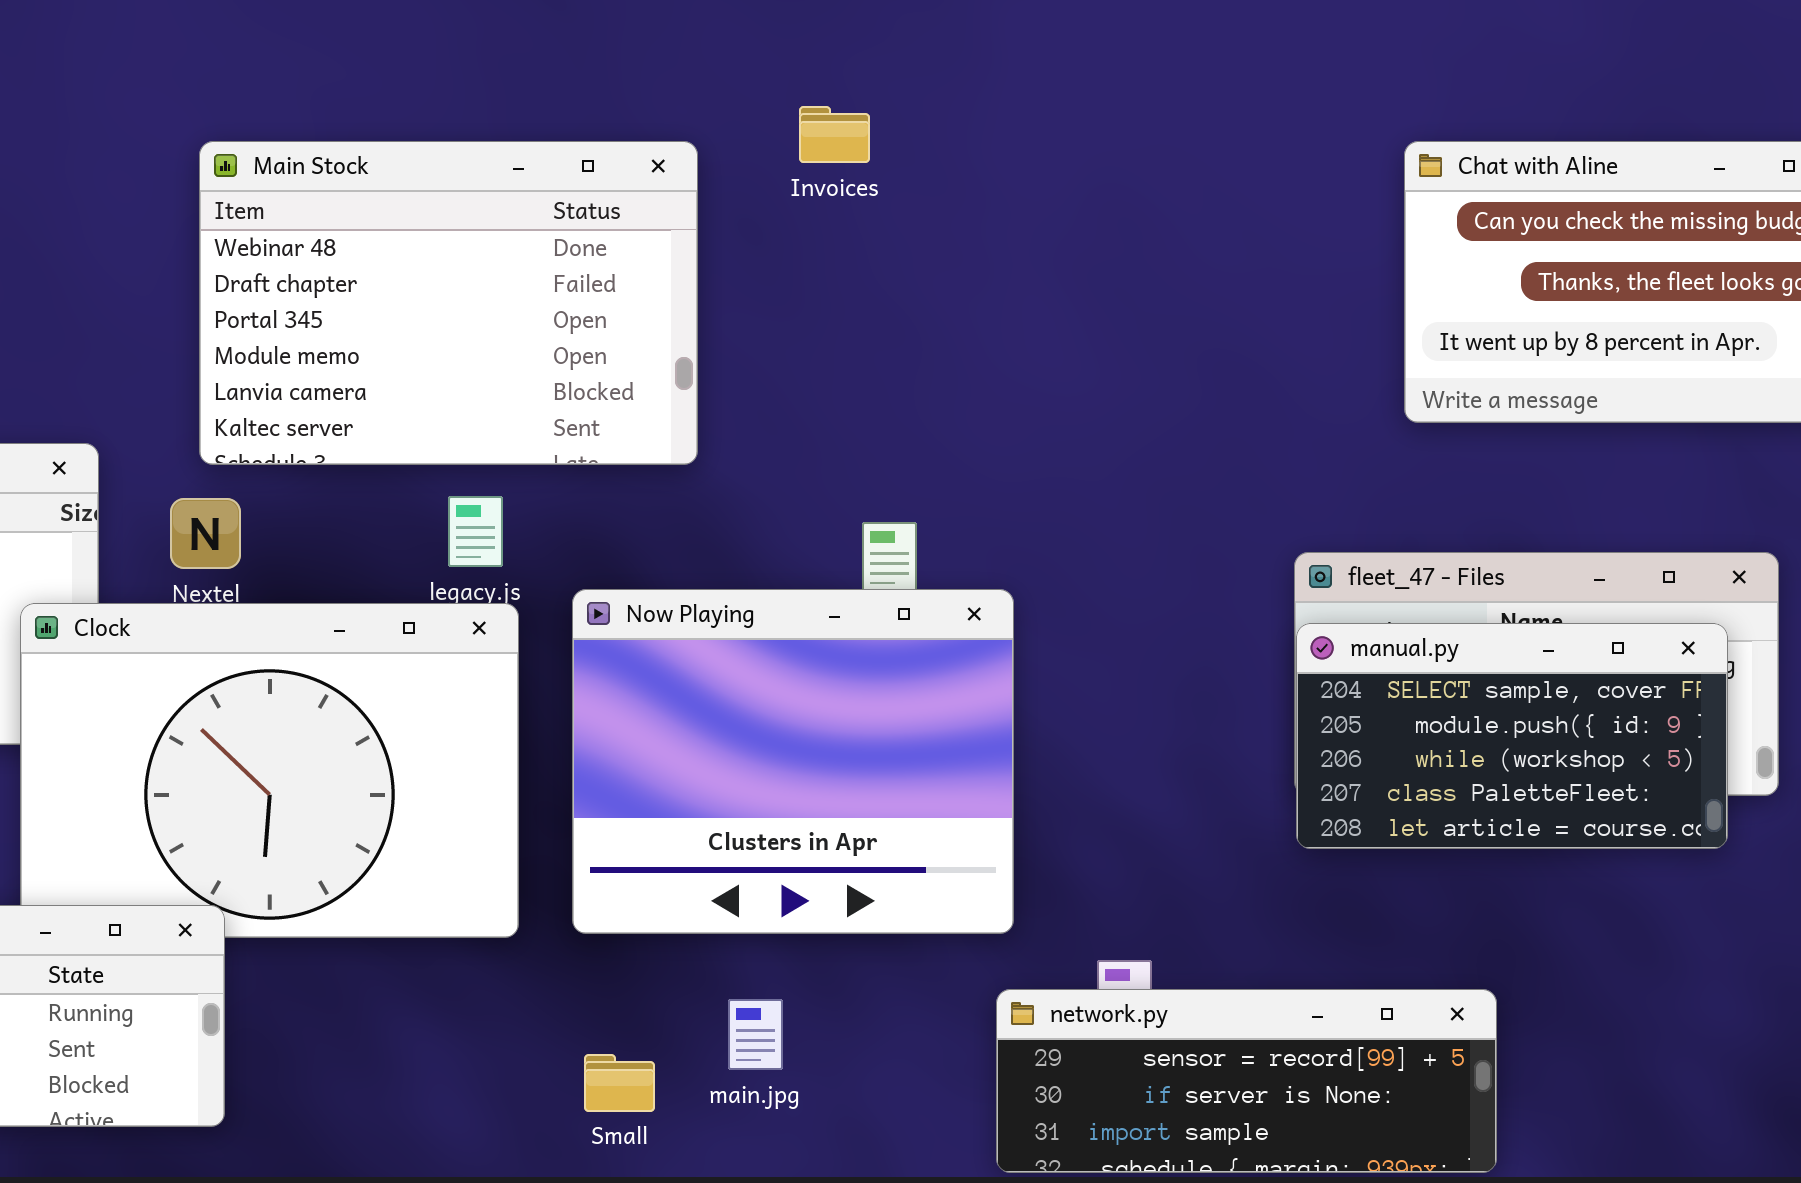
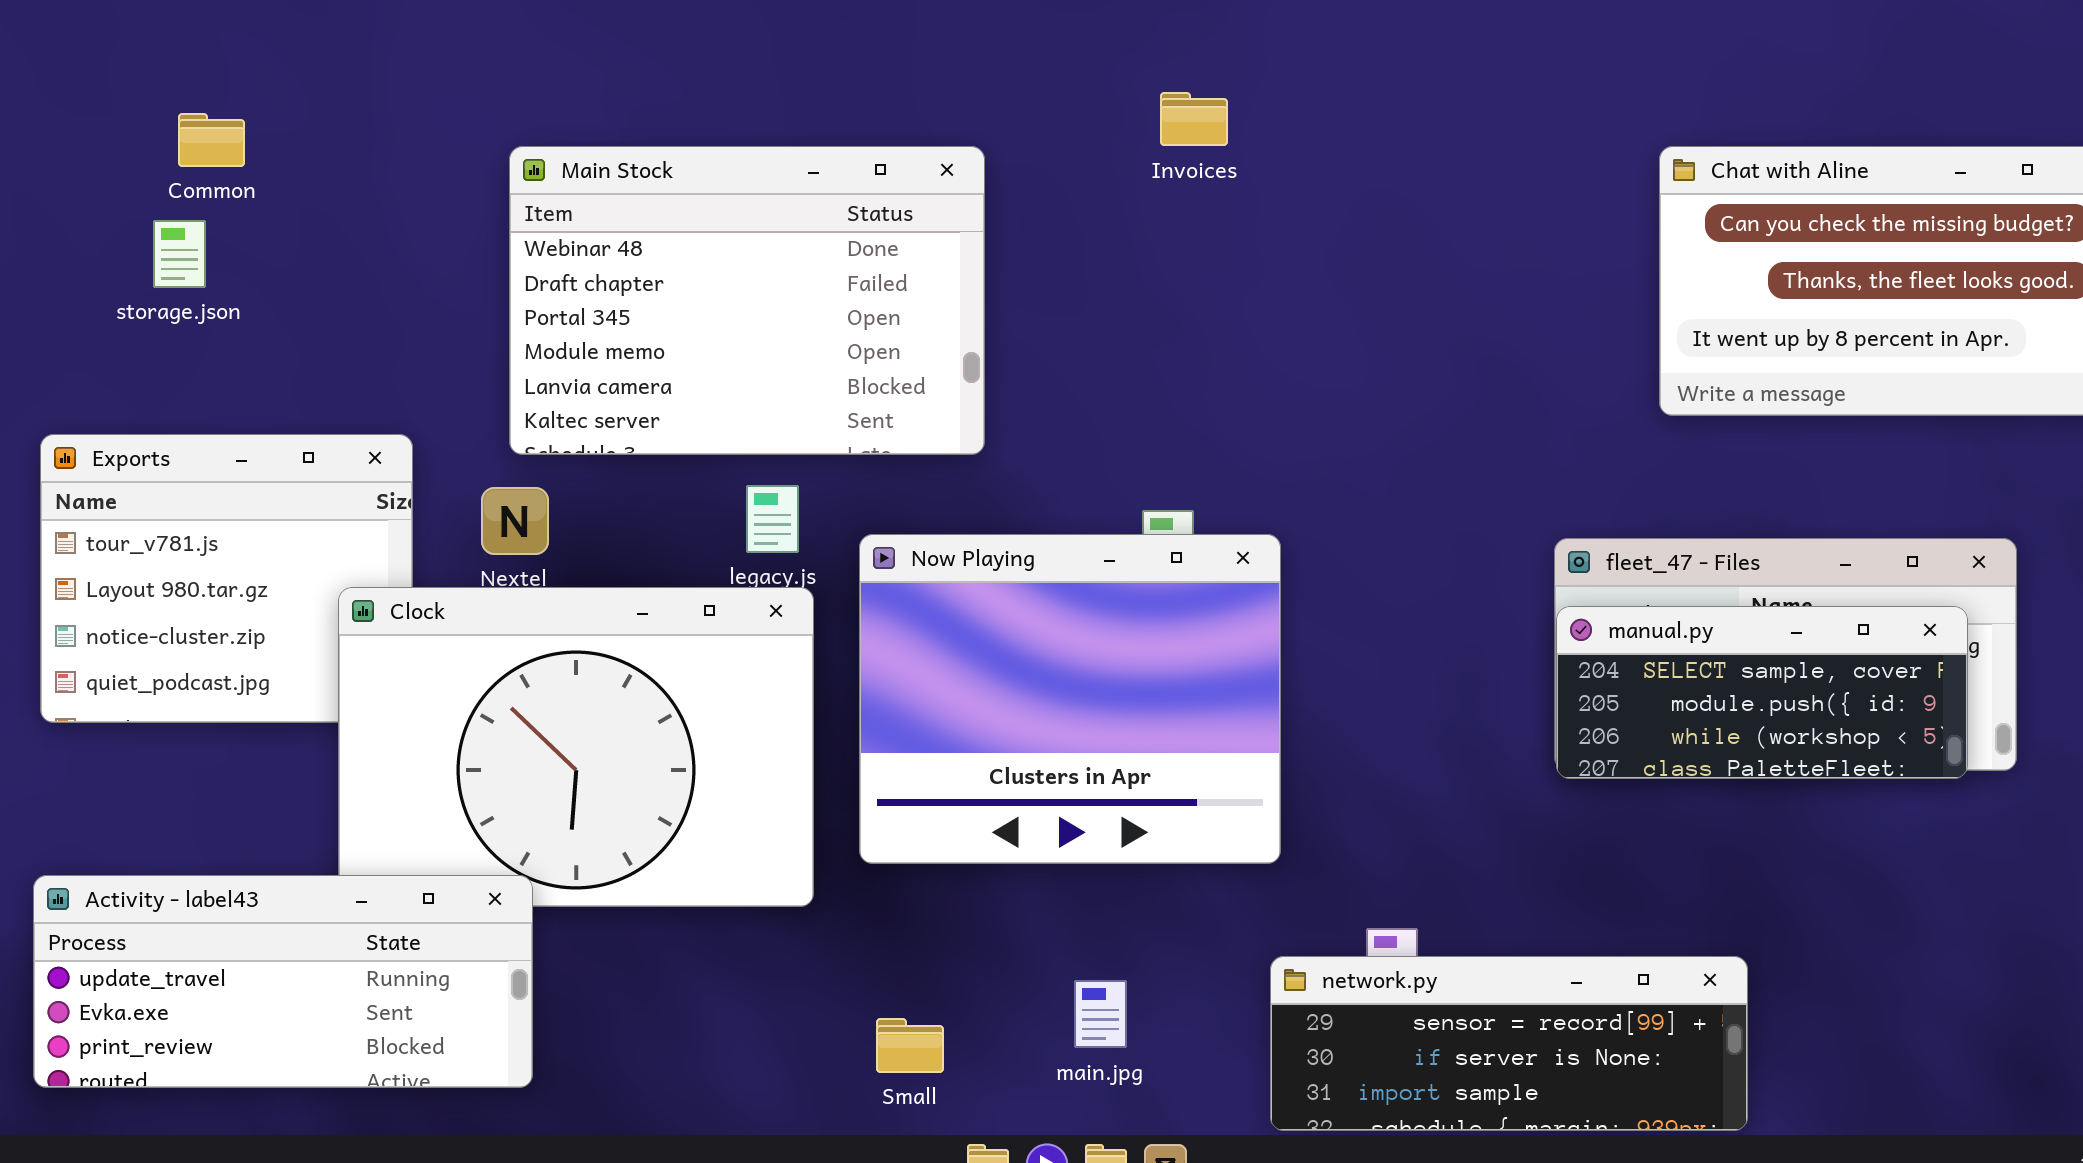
Invoices: [799,106,870,163] -> [1160,92,1228,146], moved
Now Playing: [572,589,1014,934] -> [859,534,1281,864], moved
manual.py: [1296,623,1728,849] -> [1556,606,1968,779], resized
main.jpg: [728,999,783,1070] -> [1074,980,1127,1048], moved

